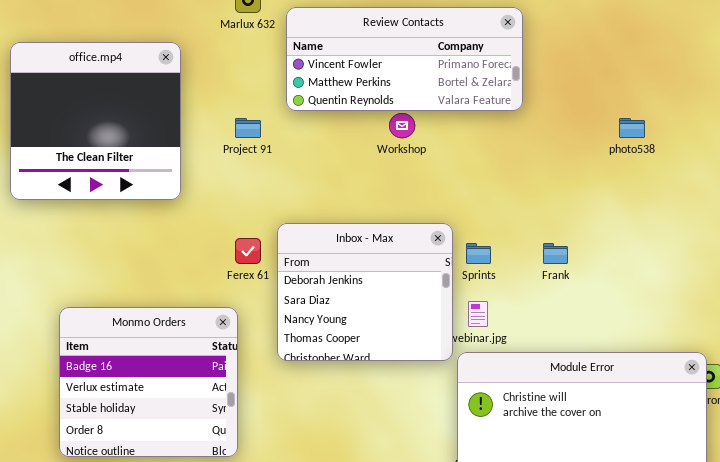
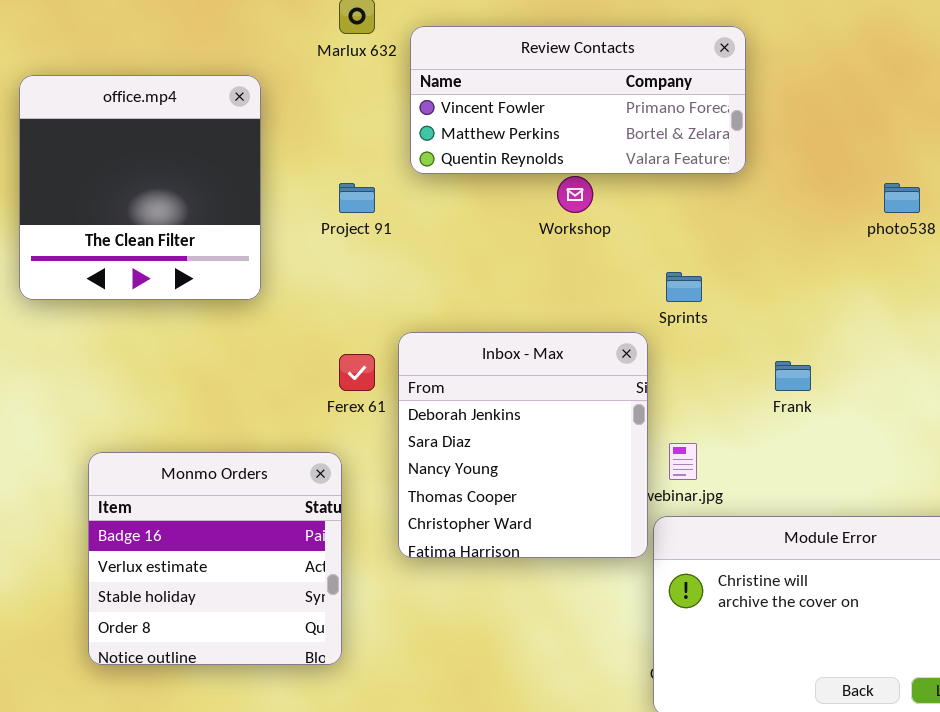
Inbox - Max: [277,223,453,361] -> [398,332,648,558], resized
Sprints: [466,243,491,264] -> [666,272,702,302], moved

